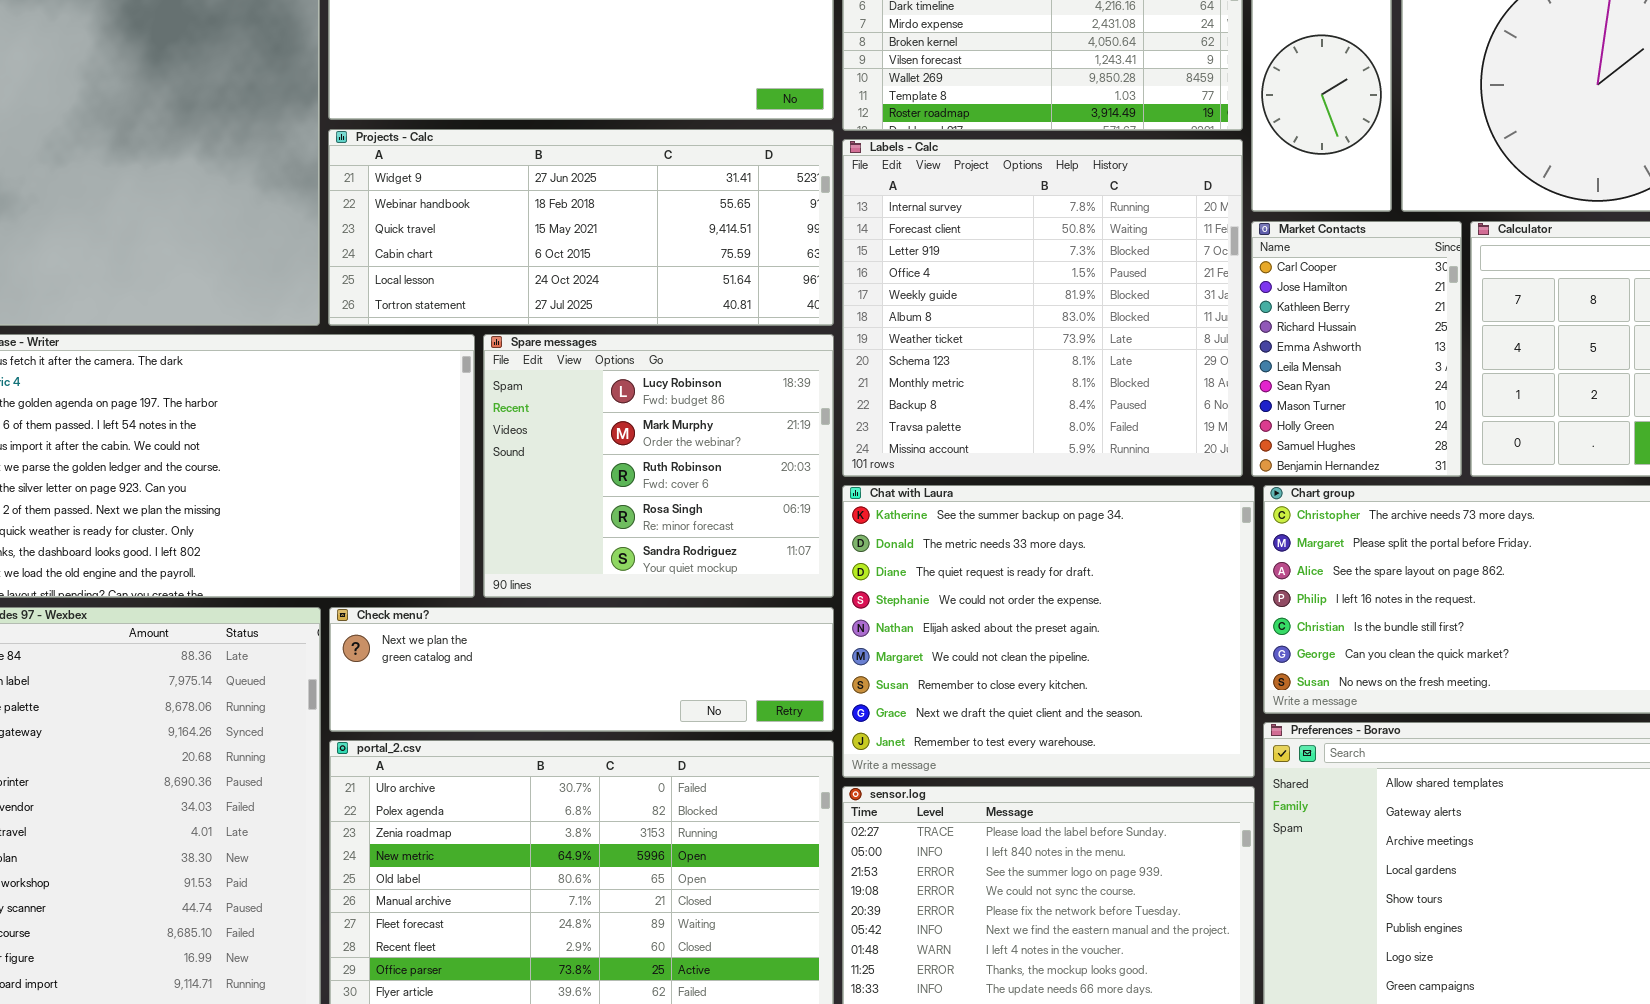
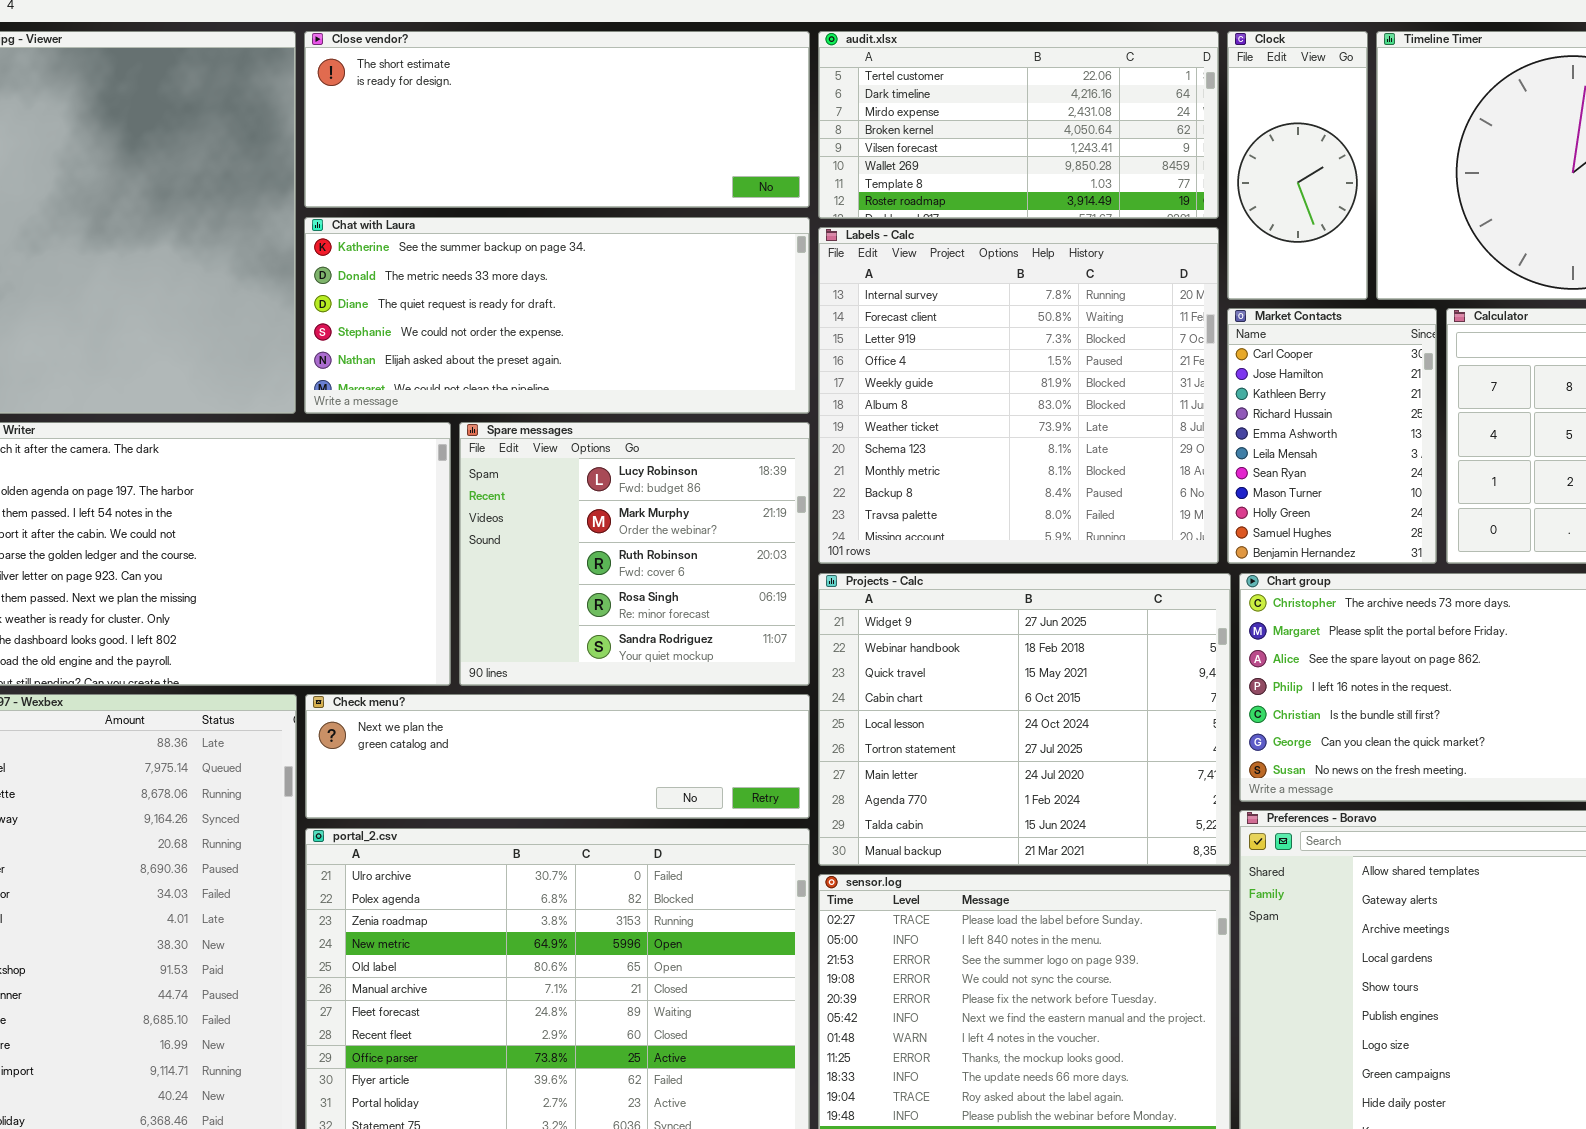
Projects - Calc: [328,129,834,326] -> [818,573,1231,866], moved, resized
Chat with Laura: [842,485,1255,778] -> [304,217,810,414], moved, resized

